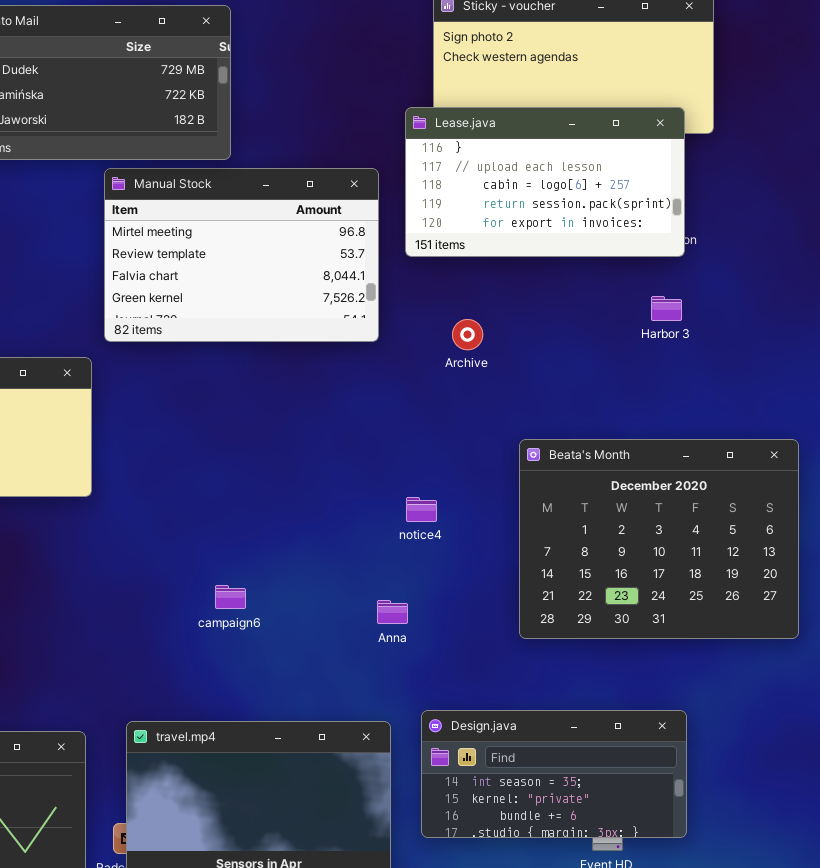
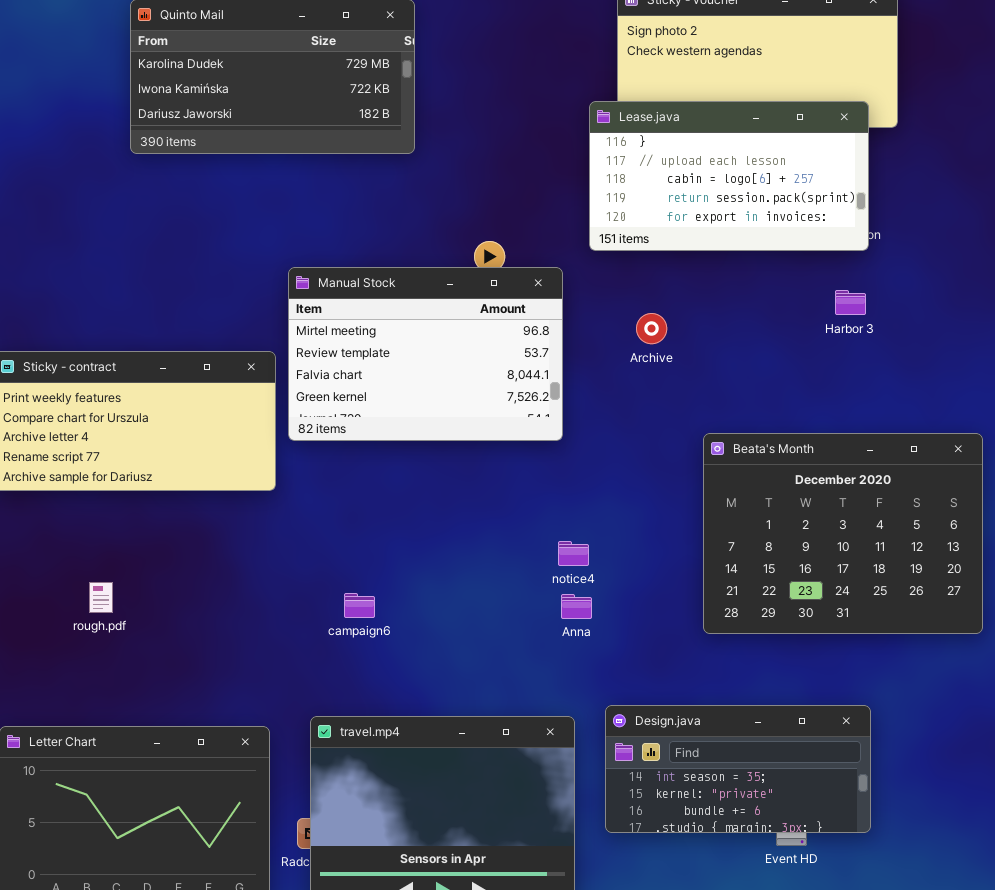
Manual Stock: [104,168,379,342] -> [288,267,563,441], moved
notice4: [406,497,437,522] -> [558,541,589,566], moved
campaign6: [215,585,246,609] -> [344,593,375,618], moved

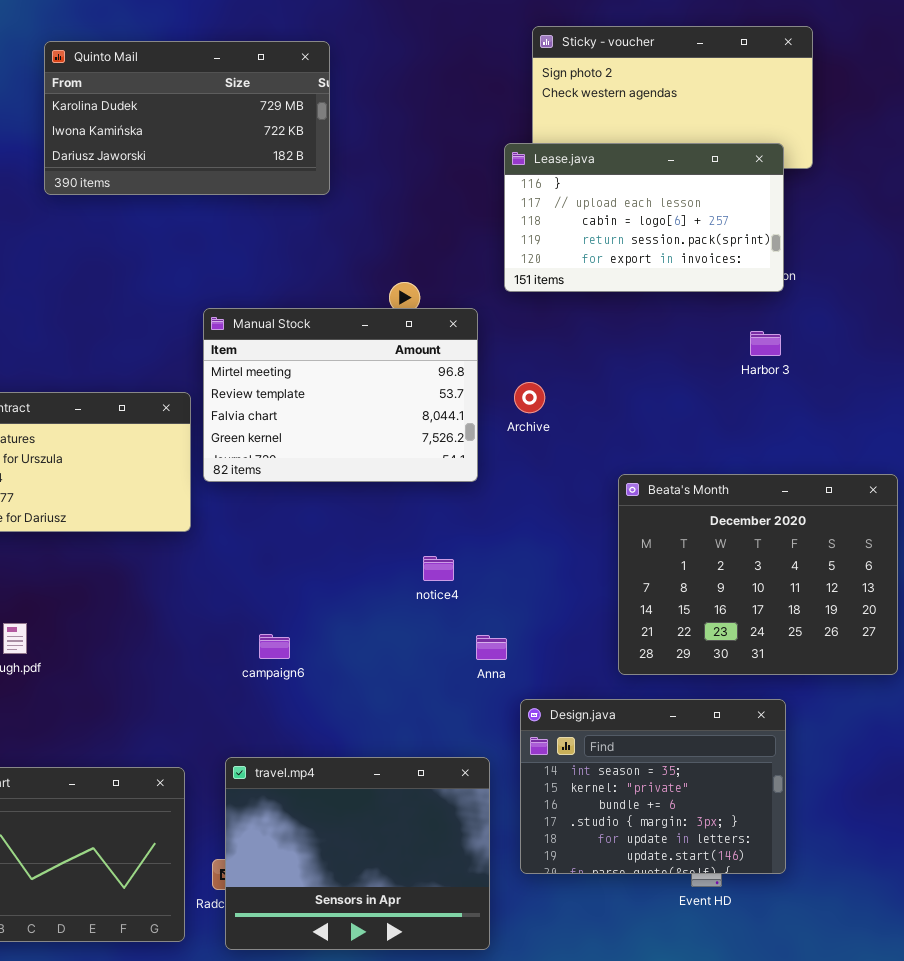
Archive: [636,313,667,344] -> [514,382,545,413], moved
notice4: [558,541,589,566] -> [423,556,454,581], moved
Design.java: [605,705,871,833] -> [520,699,786,874], resized

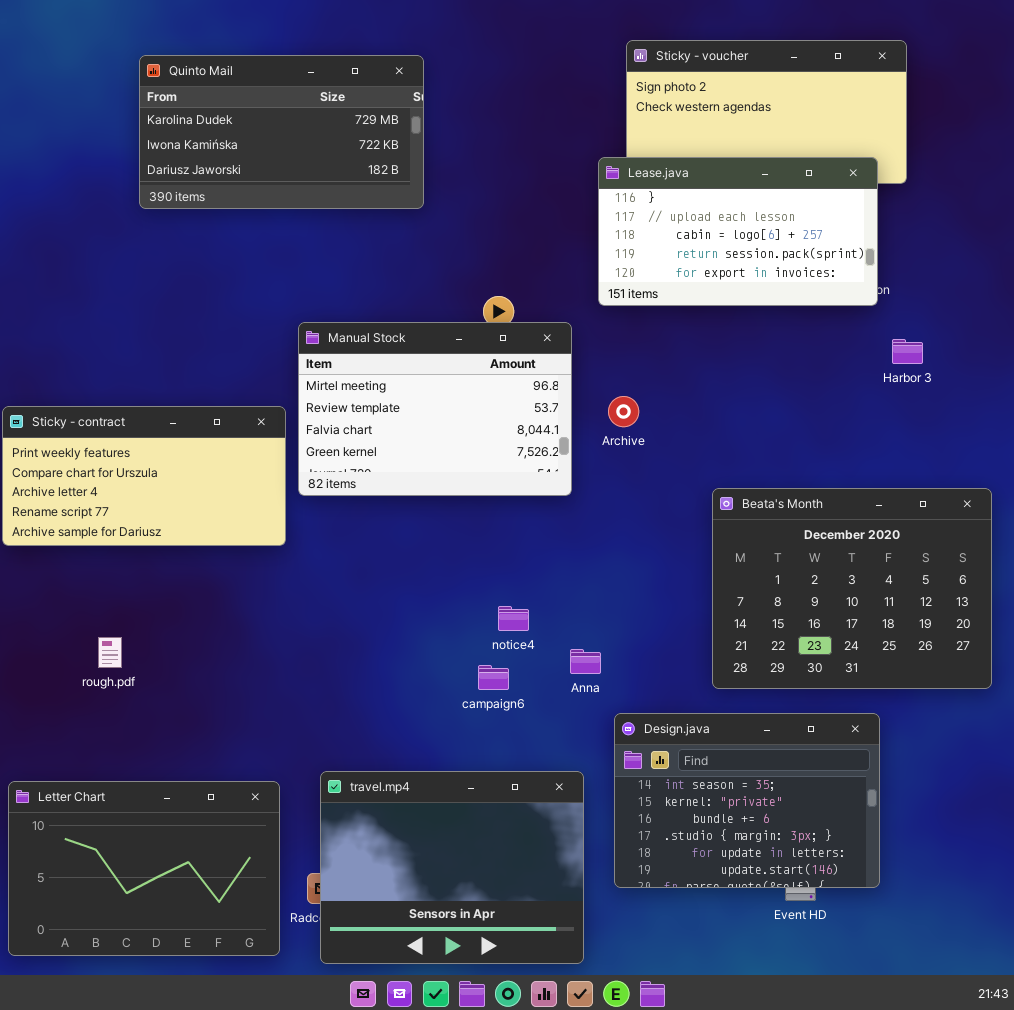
Harbor 3: [750,331,781,356] -> [892,339,923,364], moved
notice4: [423,556,454,581] -> [498,606,529,631], moved
campaign6: [259,634,290,659] -> [478,665,509,690], moved

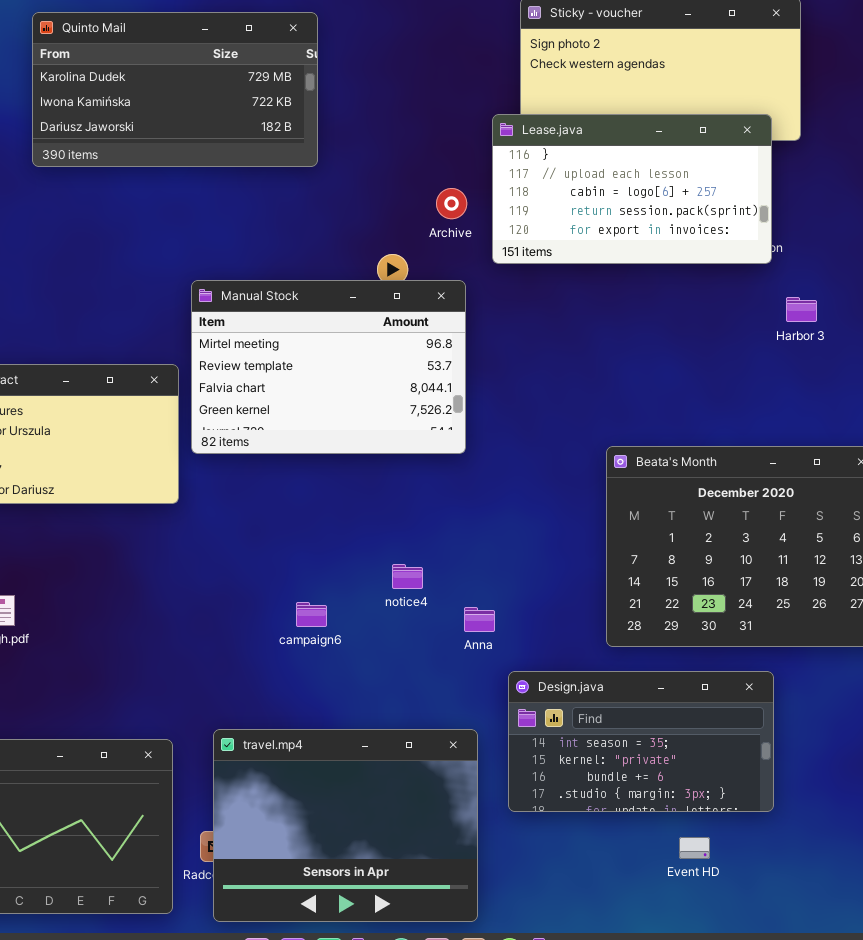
Archive: [608,396,639,427] -> [436,188,467,219], moved
campaign6: [478,665,509,690] -> [296,602,327,627], moved
Design.java: [614,713,880,888] -> [508,671,774,812], resized

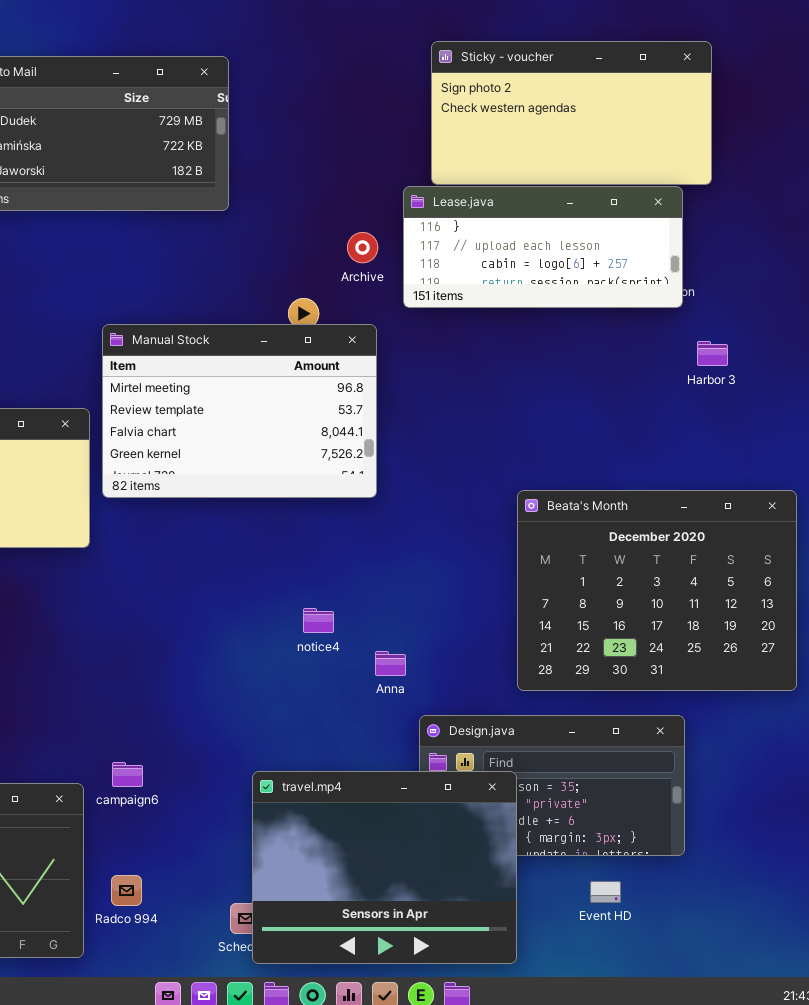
Lease.java: [492,114,772,264] -> [403,186,683,308], resized
campaign6: [296,602,327,627] -> [112,762,143,787], moved
travel.mp4: [213,729,478,922] -> [252,771,517,964], moved

